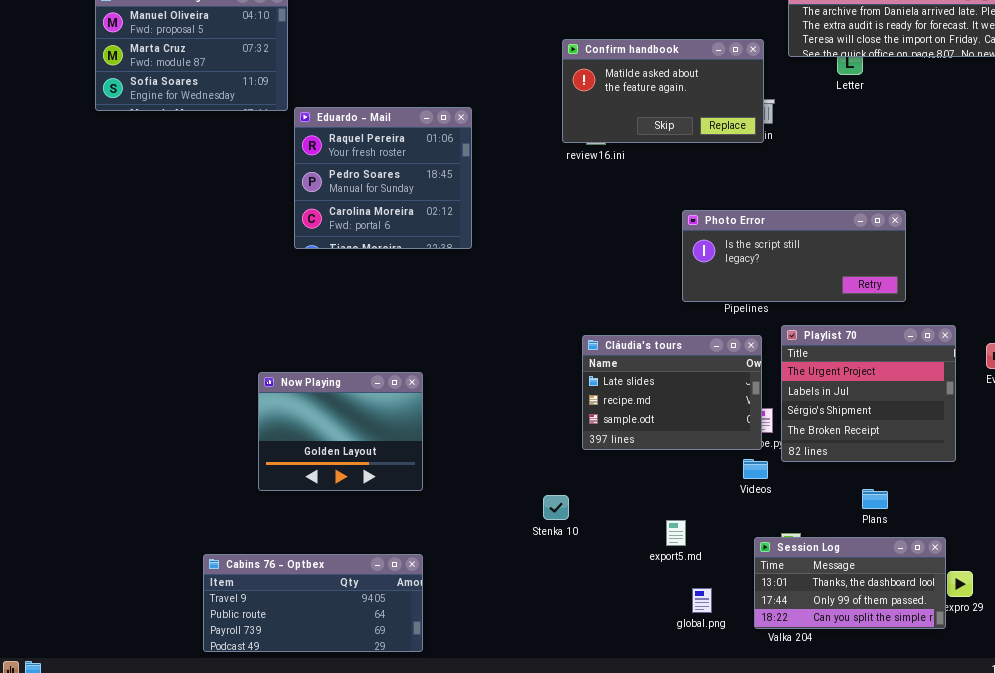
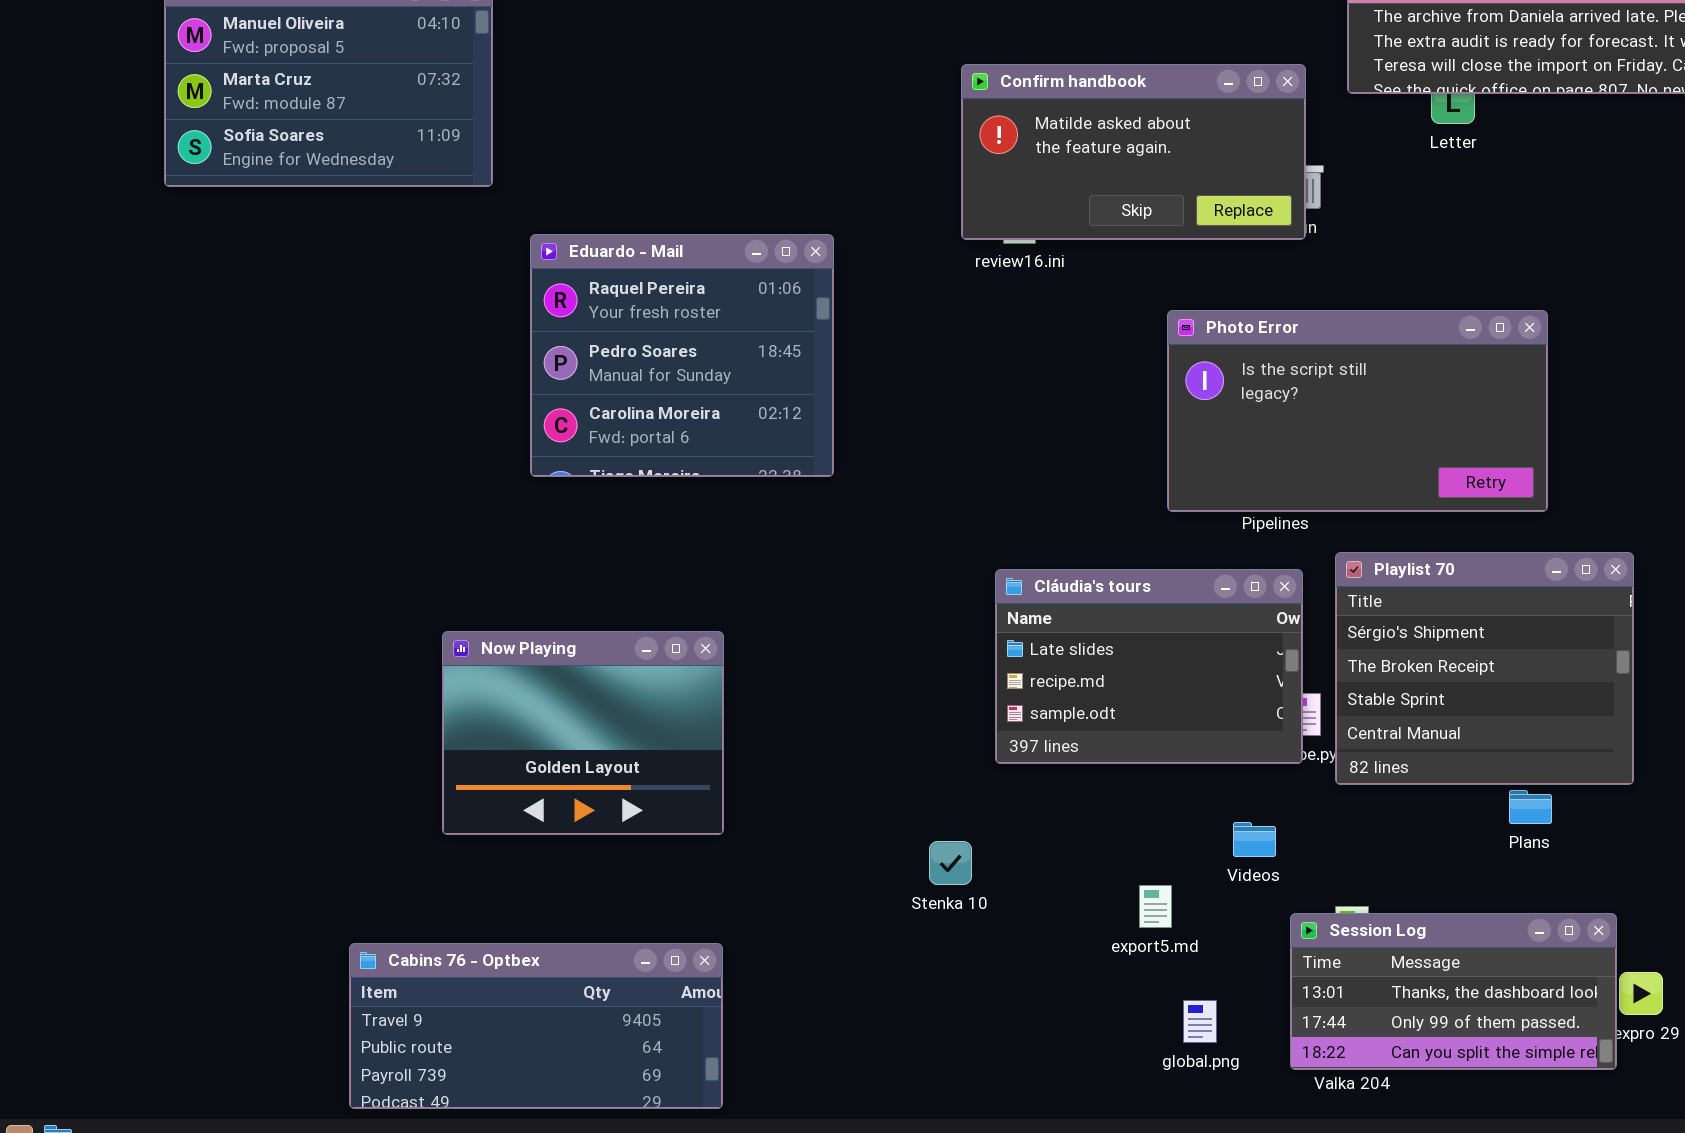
Eduardo - Mail: [294,107,472,249] -> [530,234,834,477], moved
Photo Error: [682,210,906,302] -> [1167,310,1548,512], resized
Playlist 70: [781,325,956,462] -> [1335,552,1634,785], scrolled down 2 rows
Videos: [743,459,768,479] -> [1233,822,1276,857], moved
Plans: [862,489,888,509] -> [1509,790,1552,824], moved

